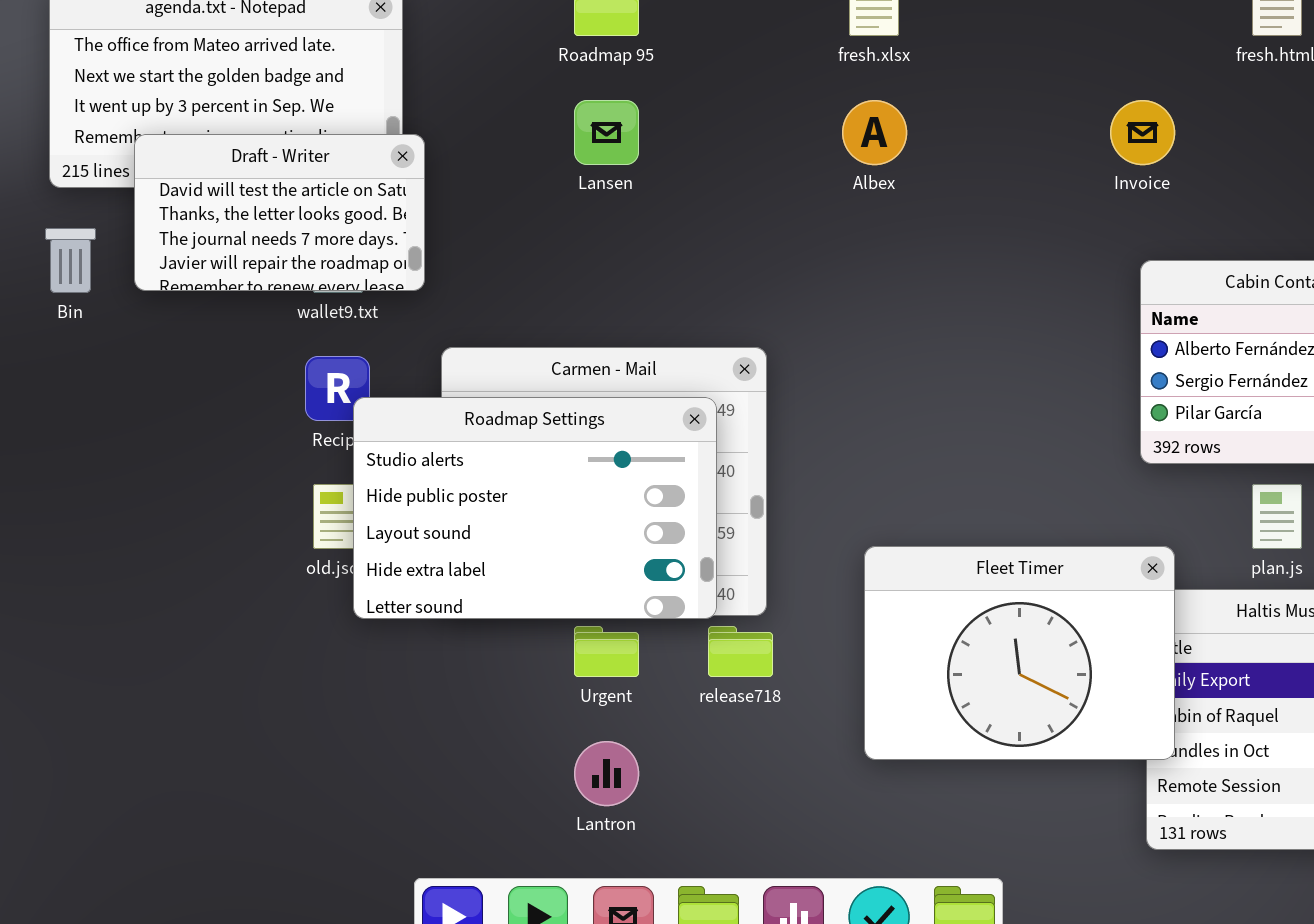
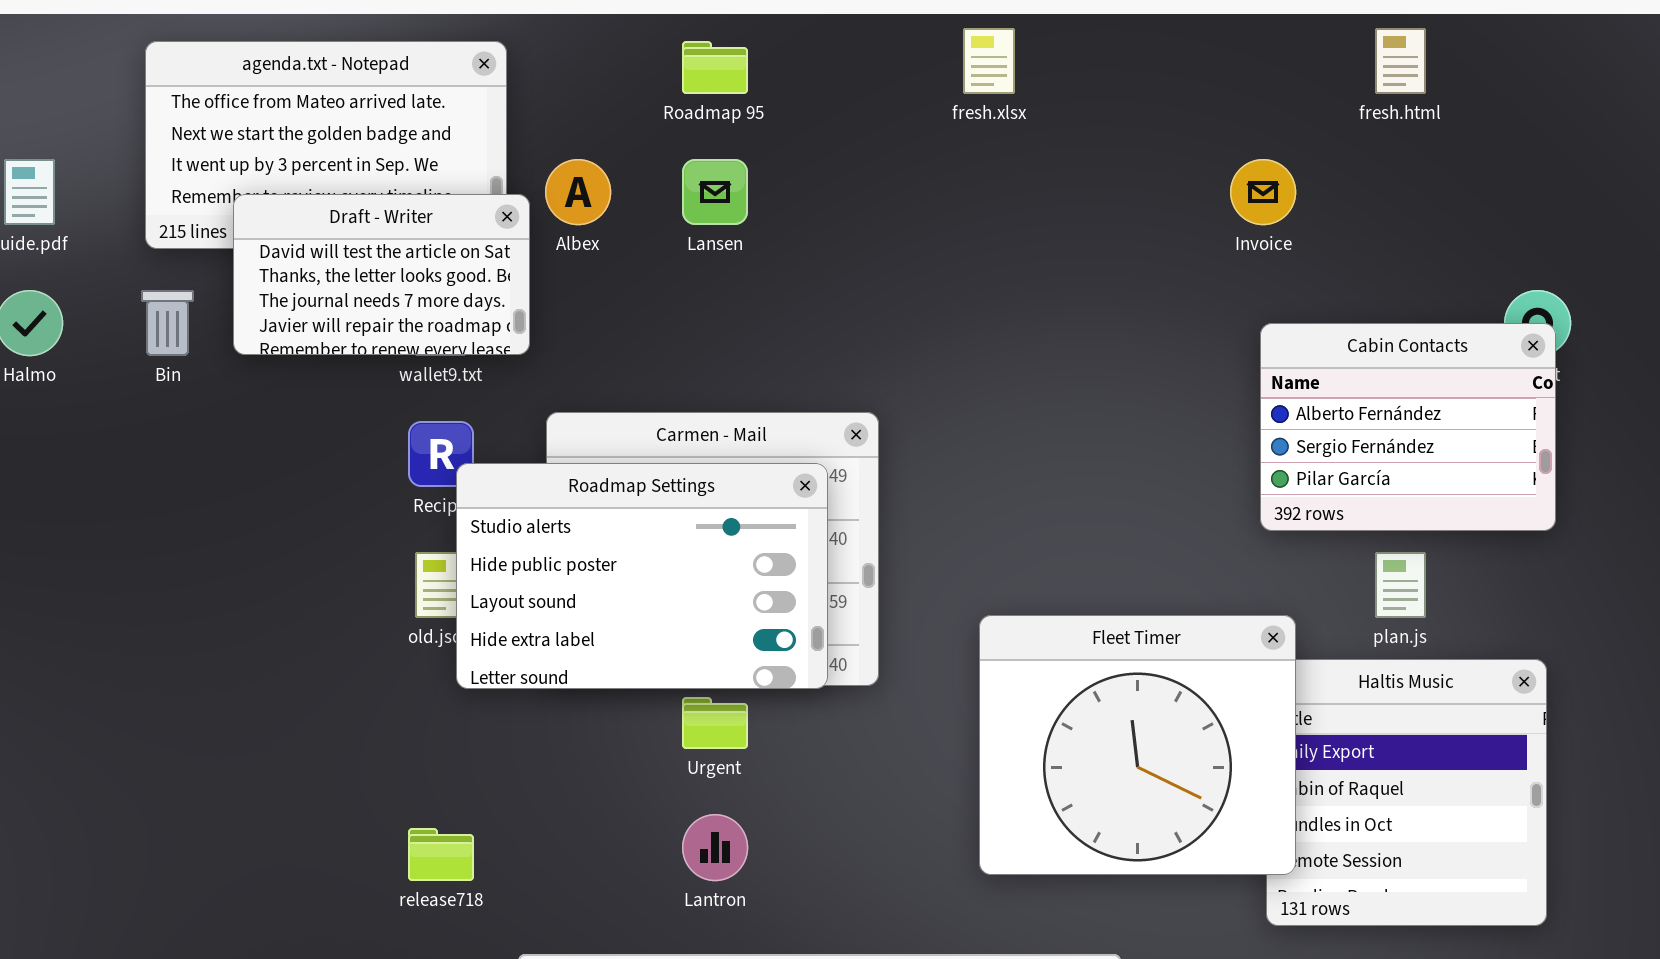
Albex: [842,100,907,165] -> [545,159,611,225], moved
Fleet Timer: [864,546,1175,760] -> [979,615,1296,875], resized
release718: [708,626,773,677] -> [408,828,474,881], moved

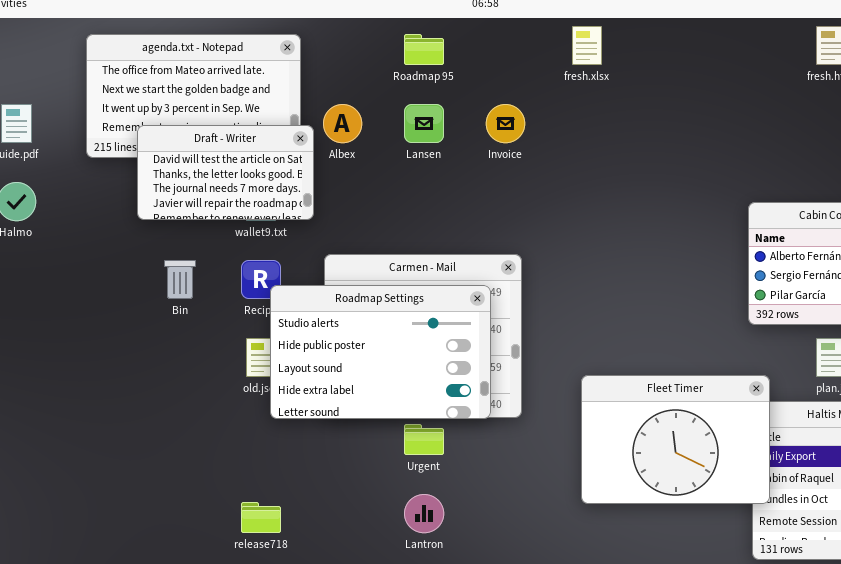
Invoice: [1230,159,1296,225] -> [486,104,525,143], moved
Bin: [141,290,194,356] -> [164,260,196,299], moved
Fleet Timer: [979,615,1296,875] -> [581,375,770,504], resized

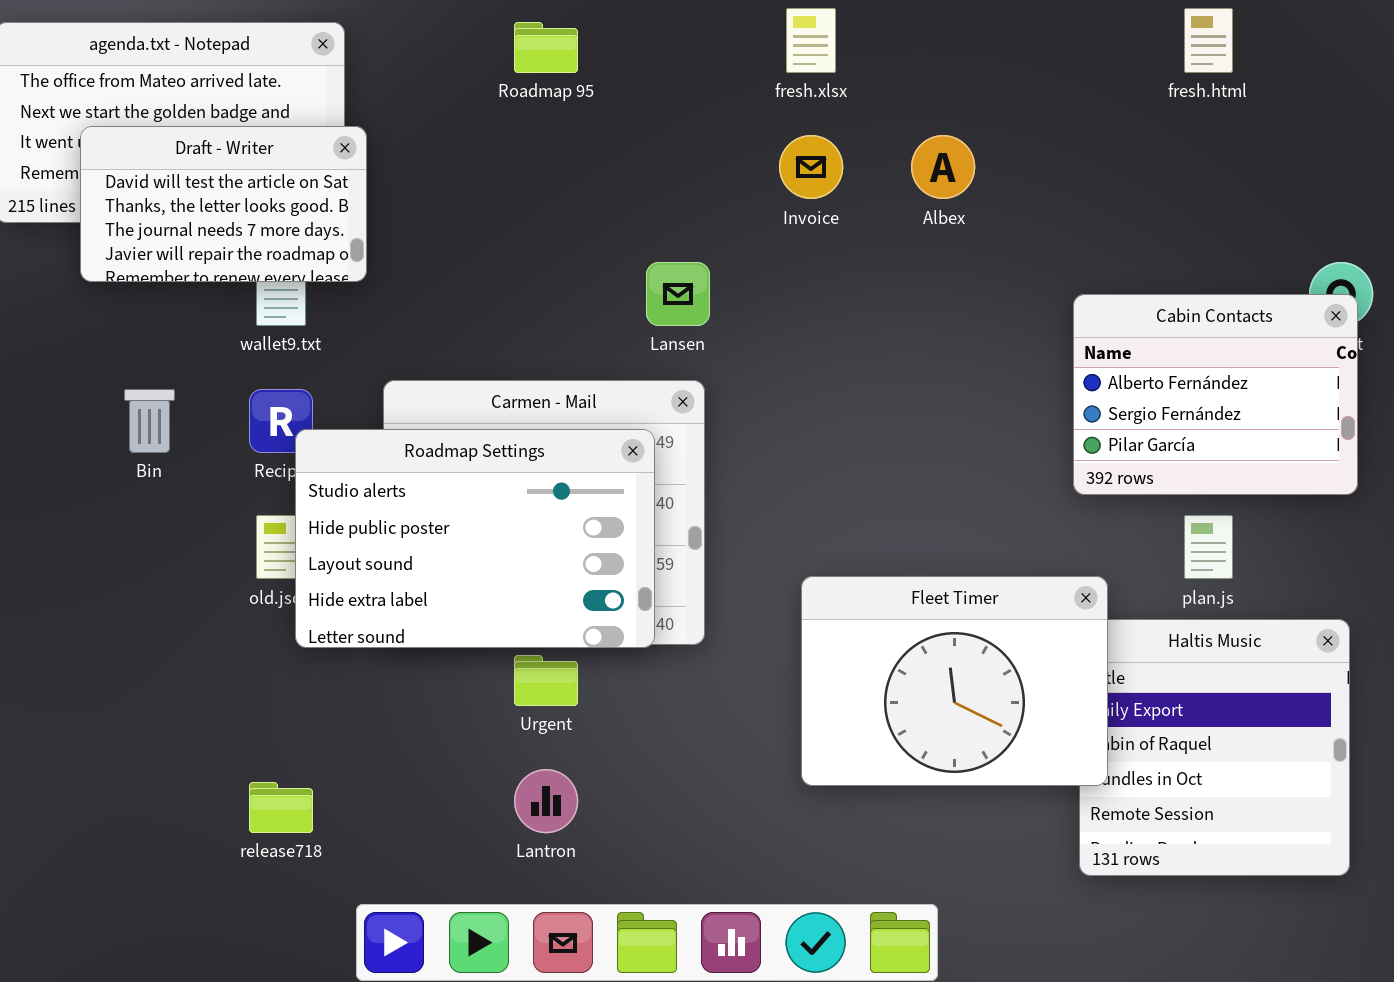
Albex: [323,104,362,143] -> [911,135,975,199], moved
Lansen: [404,104,444,143] -> [646,262,710,326], moved
Invoice: [486,104,525,143] -> [779,135,843,199], moved
Draft - Writer: [137,125,314,220] -> [80,126,367,282], moved

